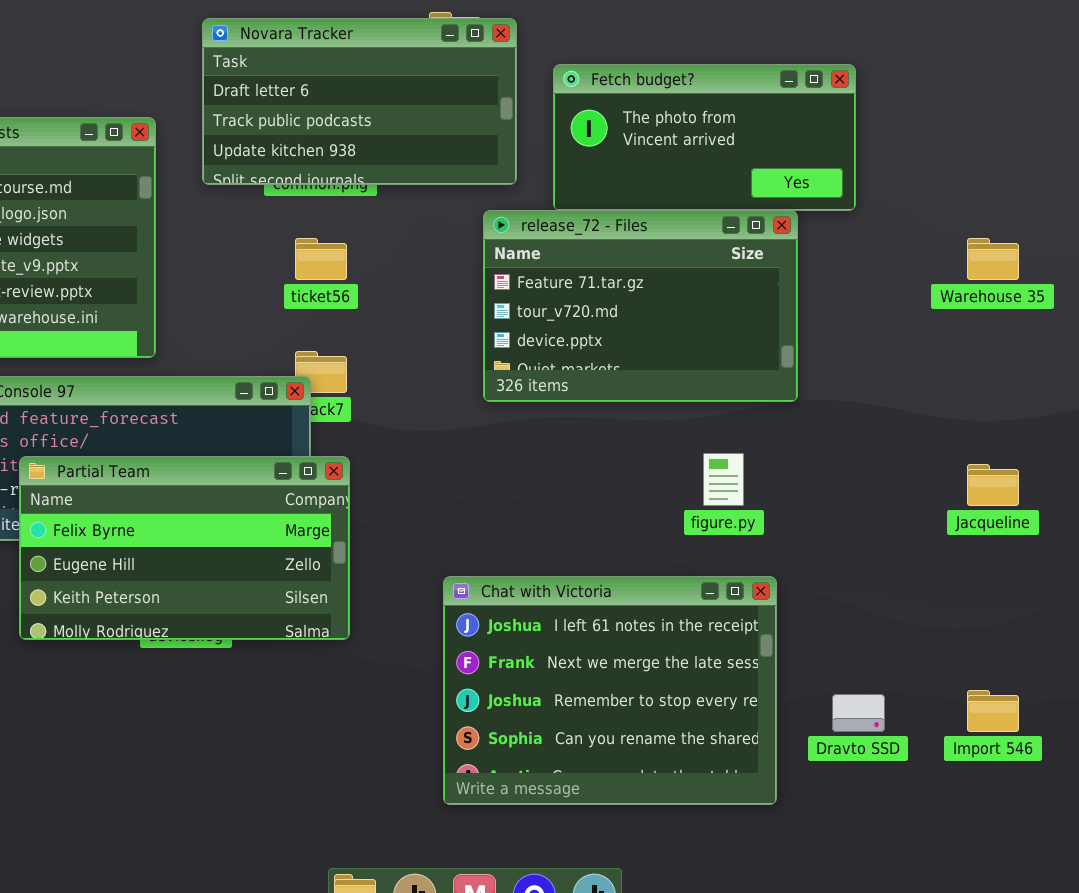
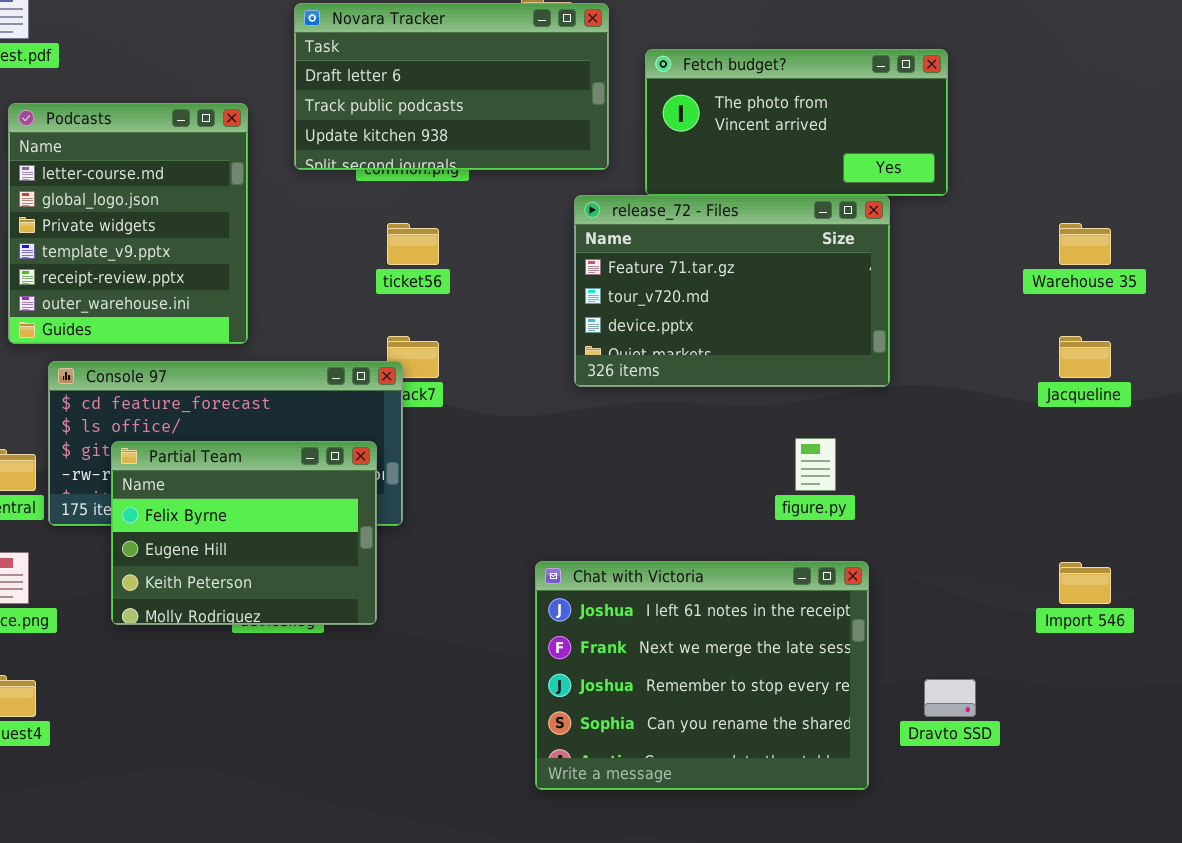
Partial Team: [19,456,350,640] -> [111,441,377,625], resized
Jacqueline: [967,464,1019,506] -> [1059,336,1111,378], moved
Import 546: [967,690,1019,732] -> [1059,562,1111,604], moved

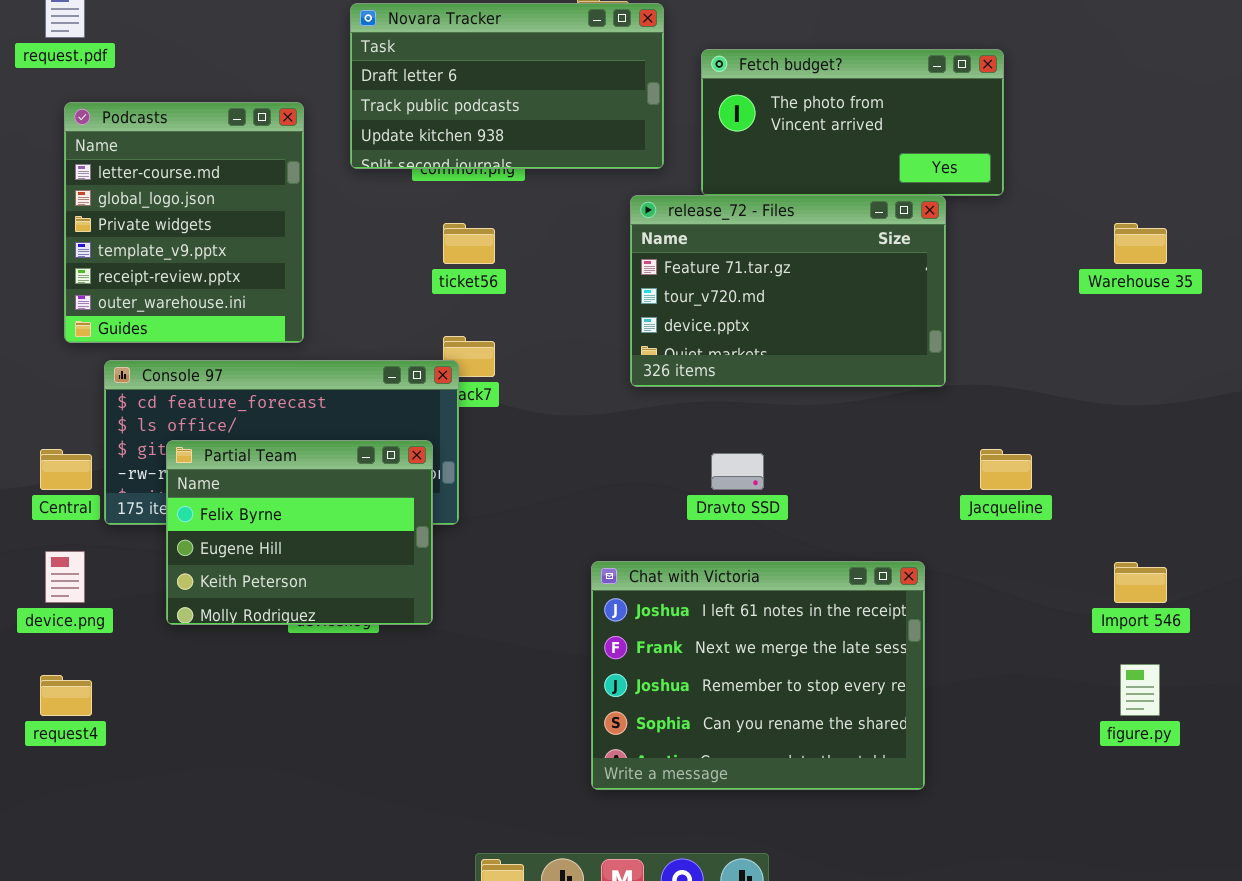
Jacqueline: [1059,336,1111,378] -> [980,449,1032,490], moved
figure.py: [795,438,836,491] -> [1120,664,1160,716], moved
Dravto SSD: [924,679,976,717] -> [711,453,764,490], moved

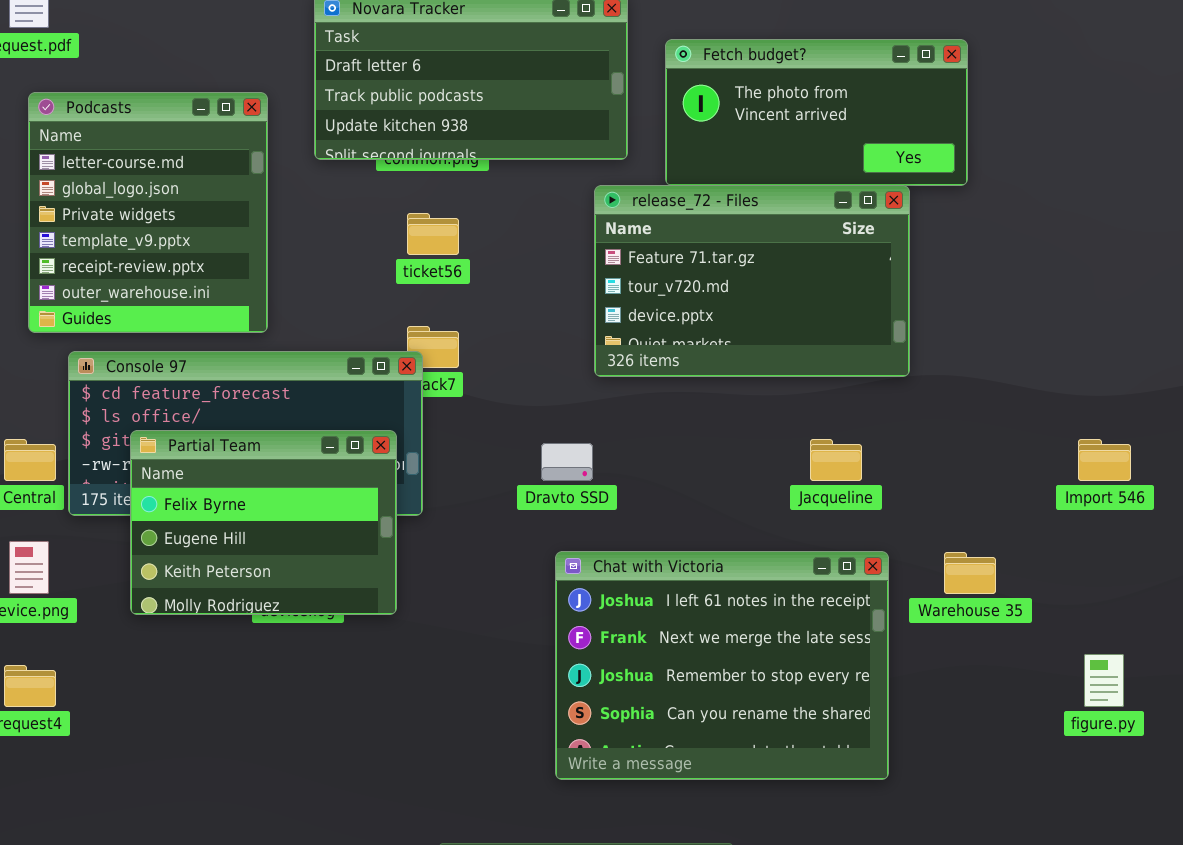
Warehouse 35: [1114,223,1167,264] -> [944,552,996,594], moved
Jacqueline: [980,449,1032,490] -> [810,439,862,481], moved
Dravto SSD: [711,453,764,490] -> [541,443,593,481], moved
Import 546: [1114,562,1167,603] -> [1078,439,1131,481], moved

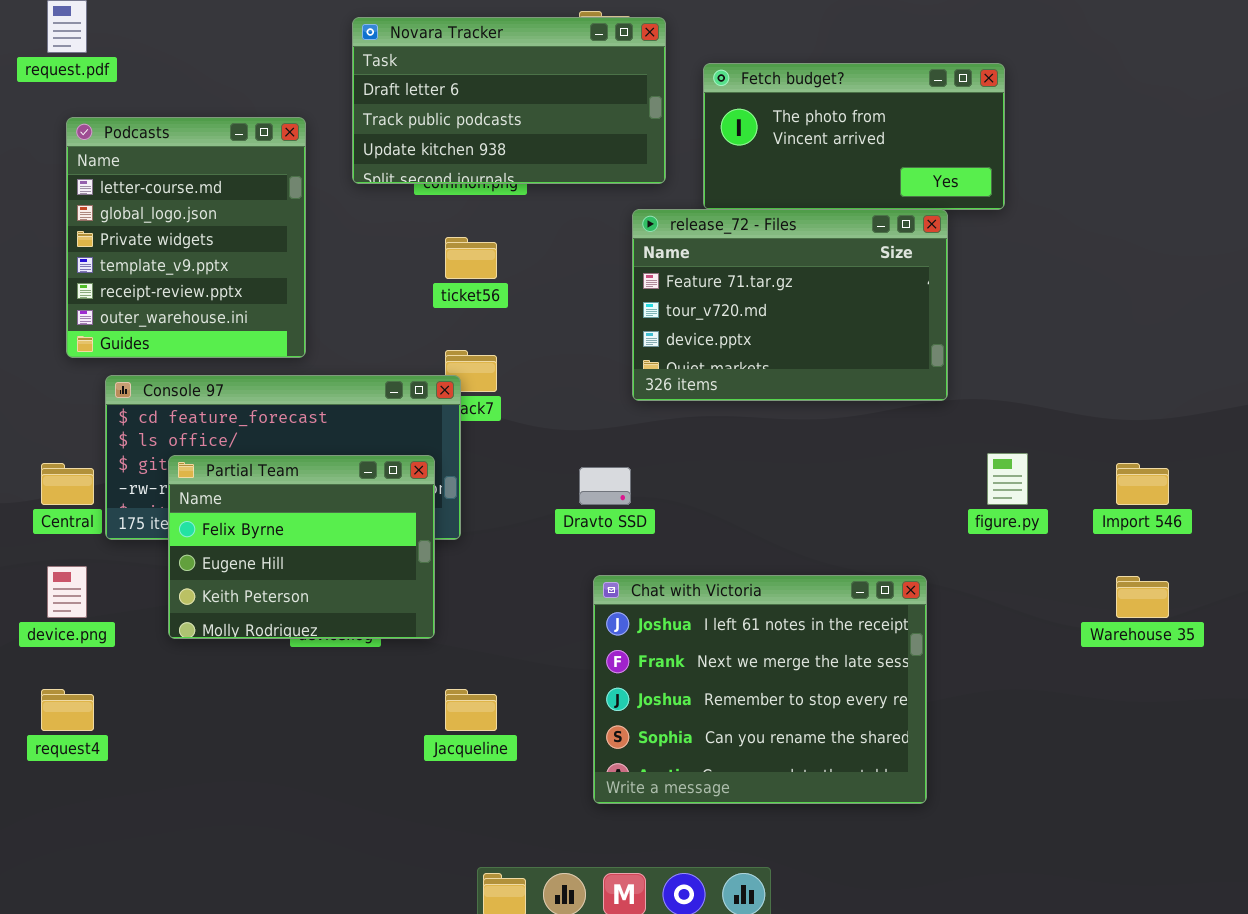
Jacqueline: [810,439,862,481] -> [445,689,497,731], moved
Warehouse 35: [944,552,996,594] -> [1116,576,1169,618], moved
figure.py: [1084,654,1124,707] -> [987,453,1028,505], moved

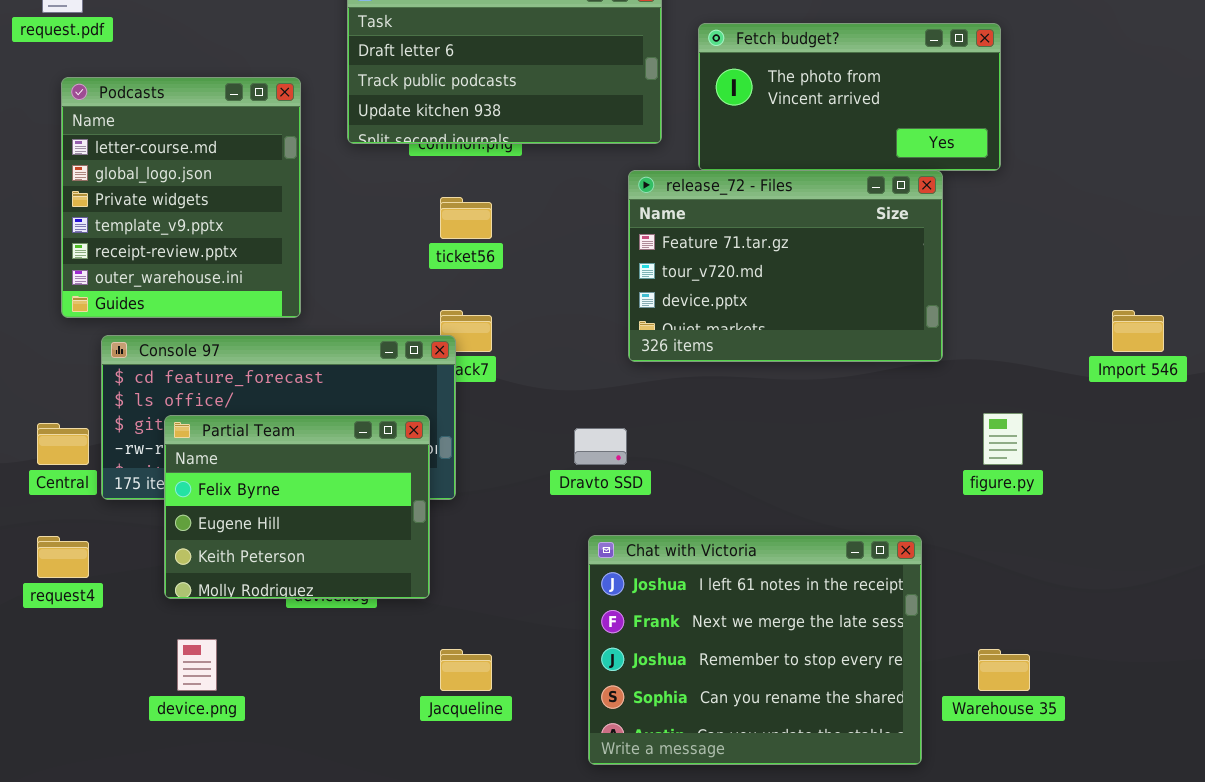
Import 546: [1116,463,1169,505] -> [1112,310,1164,352], moved
device.png: [47,566,87,618] -> [177,639,217,691], moved
Warehouse 35: [1116,576,1169,618] -> [978,649,1030,691], moved
request4: [41,689,94,731] -> [37,536,89,578], moved

